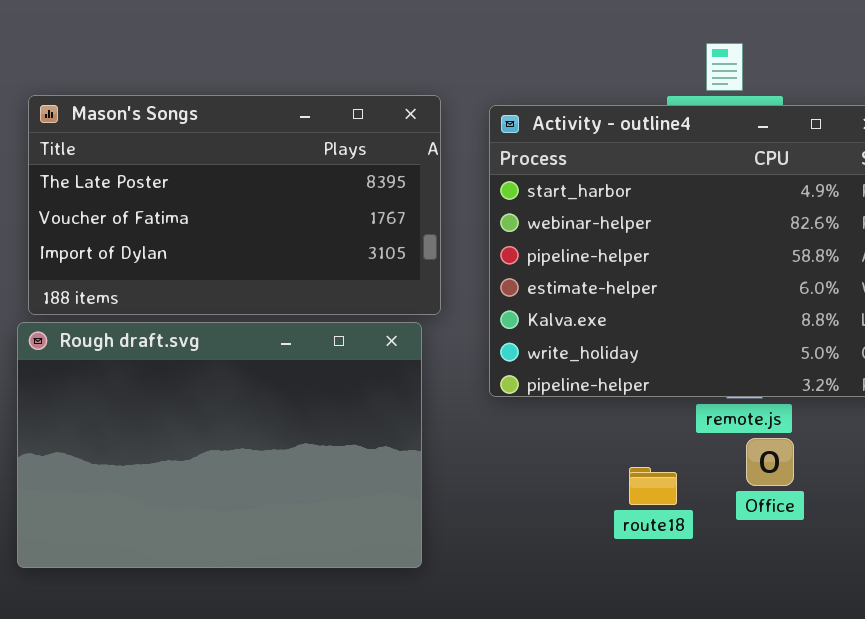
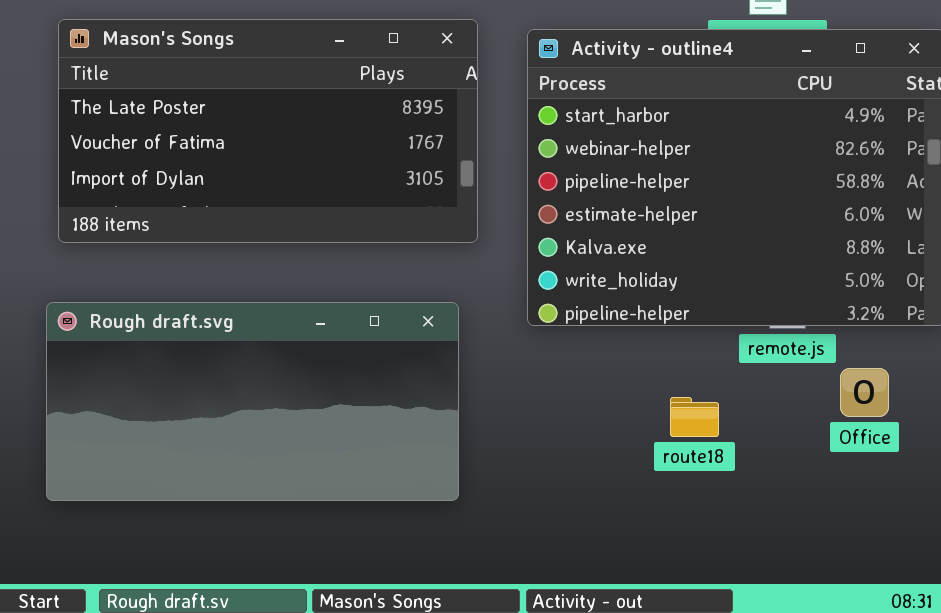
Rough draft.svg: [17,322,422,568] -> [46,302,459,501], resized
Office: [746,438,794,486] -> [840,368,889,417], moved

